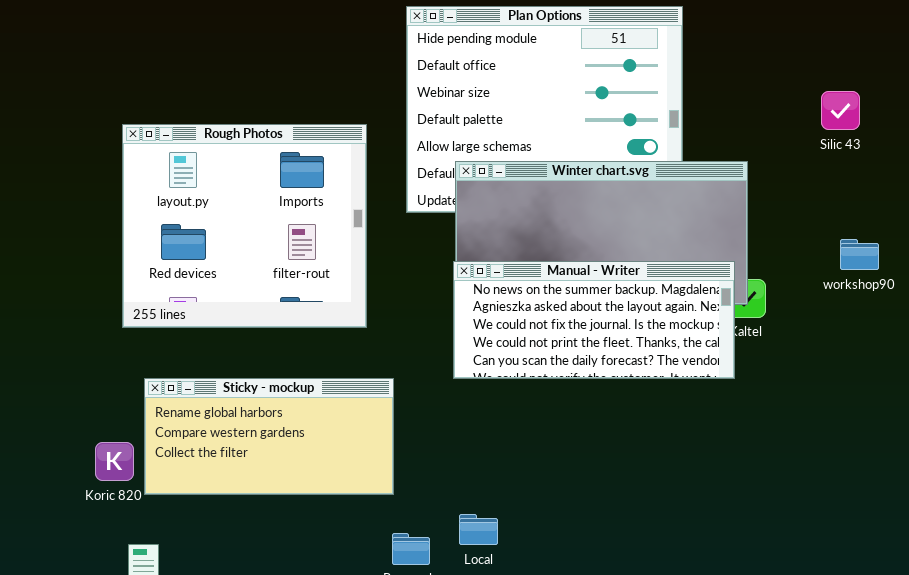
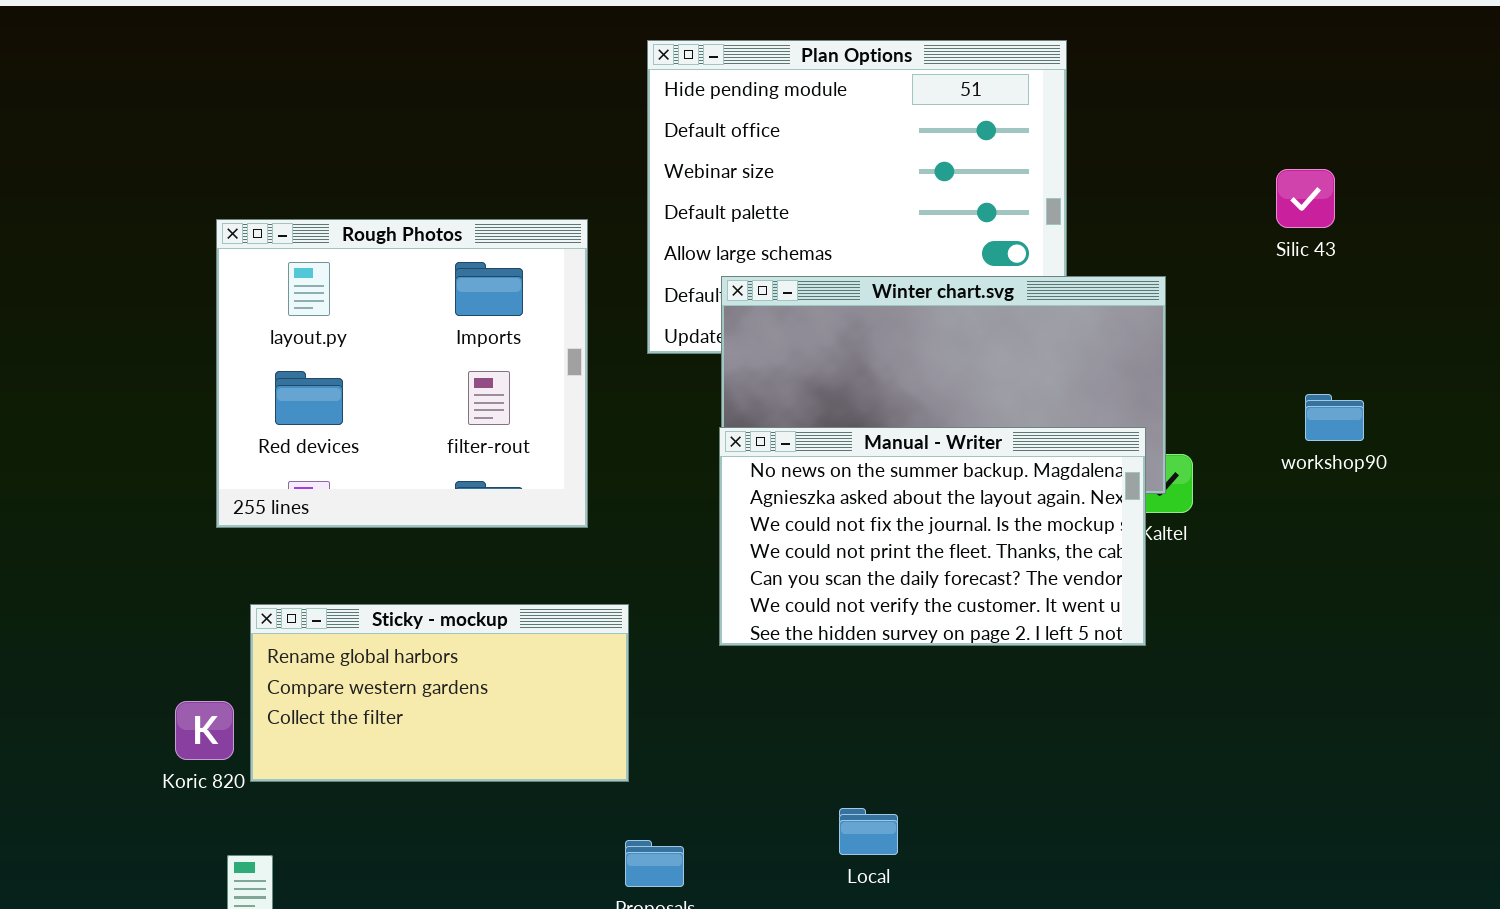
Manual - Writer: [453,261,735,379] -> [719,427,1146,646], resized
Local: [459,514,498,545] -> [839,808,898,855], moved

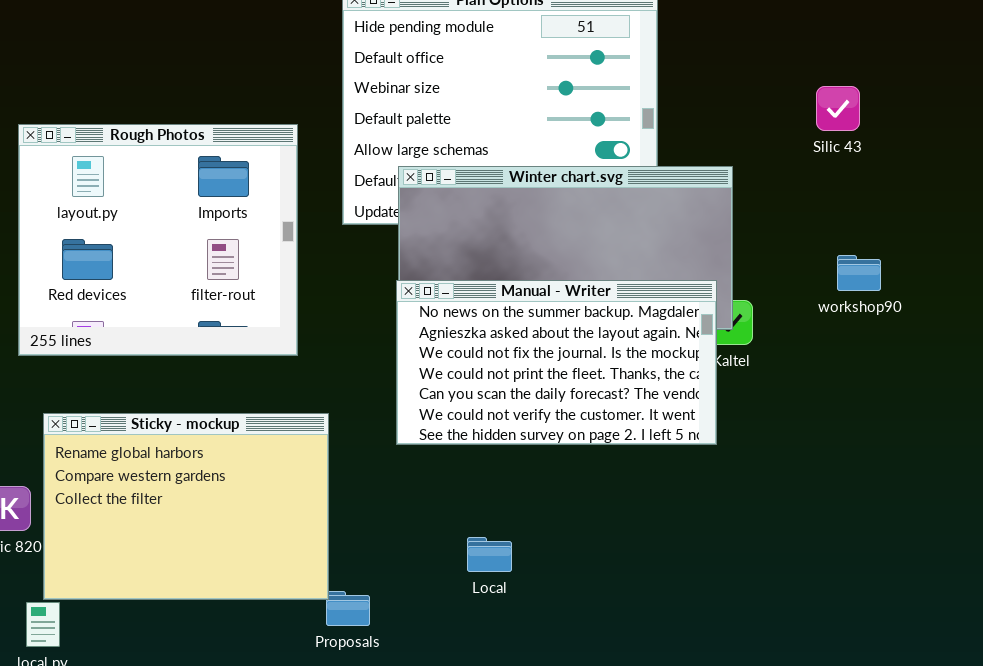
Sticky - mockup: [250,604,629,782] -> [43,413,329,600], resized
Local: [839,808,898,855] -> [467,537,512,572], moved

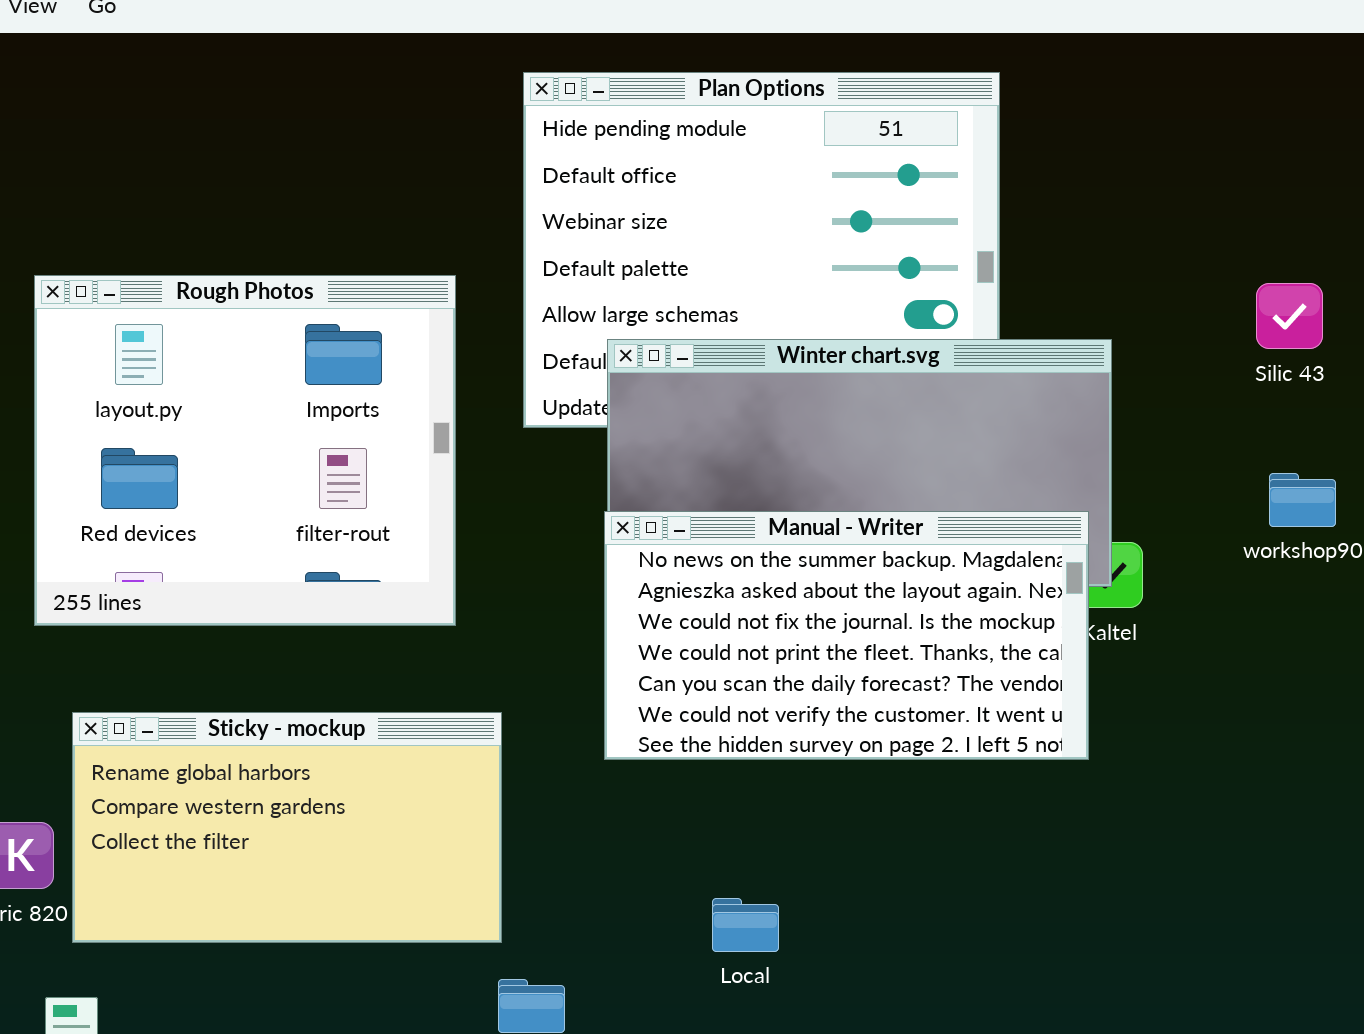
Silic 43: [816,86,860,131] -> [1256,283,1323,349], moved
Sticky - mockup: [43,413,329,600] -> [72,712,502,943], resized

